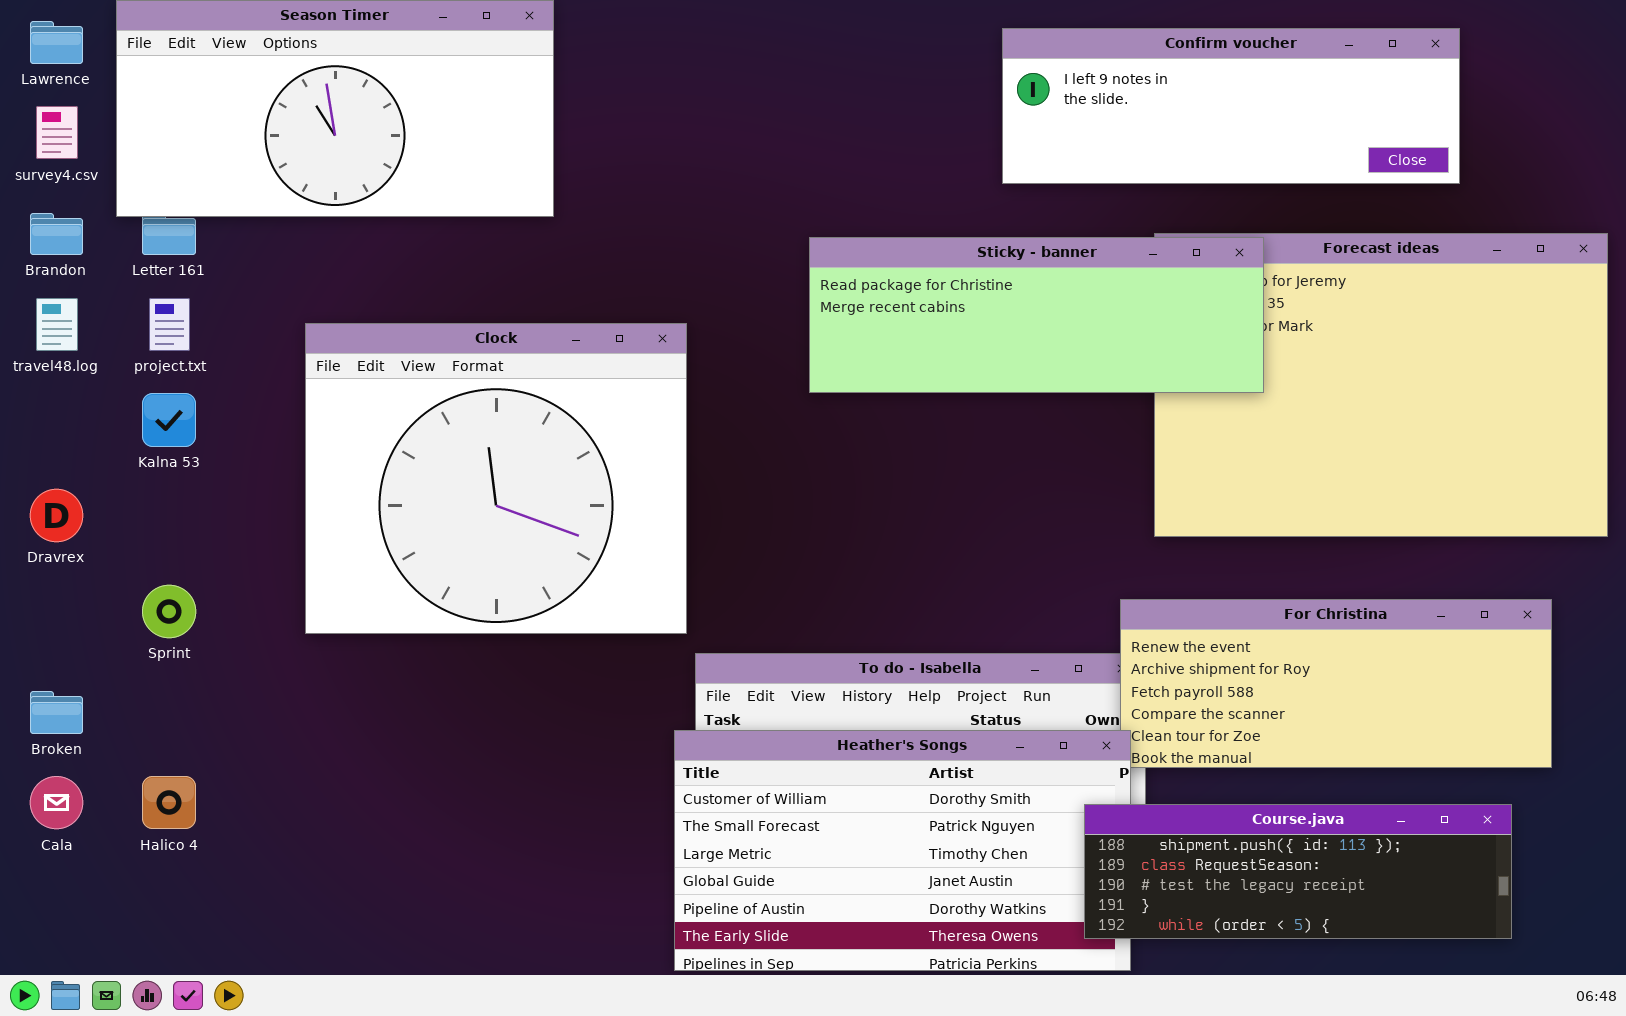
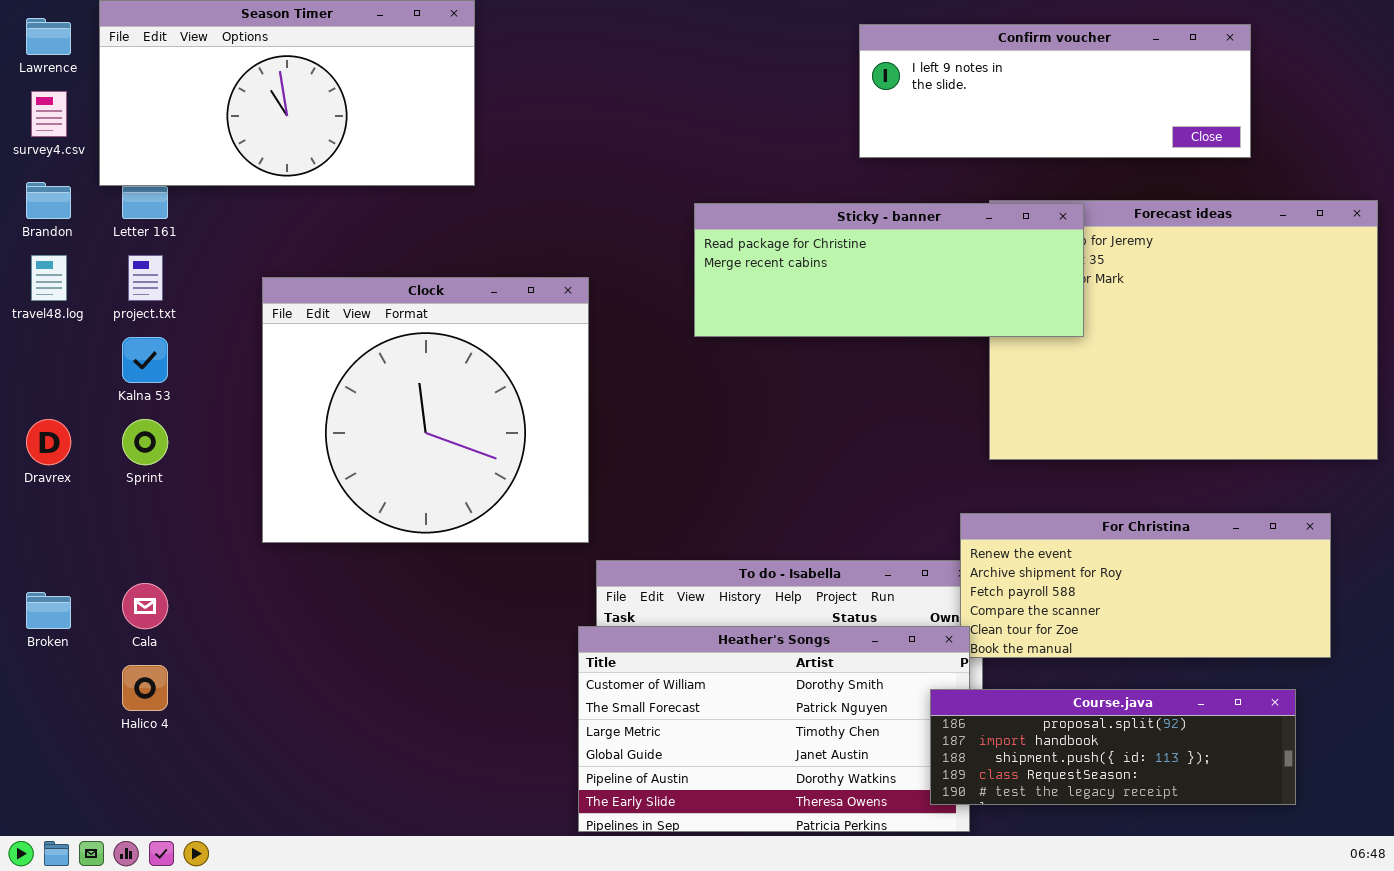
Sprint: [142,585,196,638] -> [122,419,168,465], moved
Cala: [30,776,83,829] -> [122,583,168,629], moved
Course.java: [1084,804,1512,939] -> [930,689,1296,805], scrolled up 2 rows

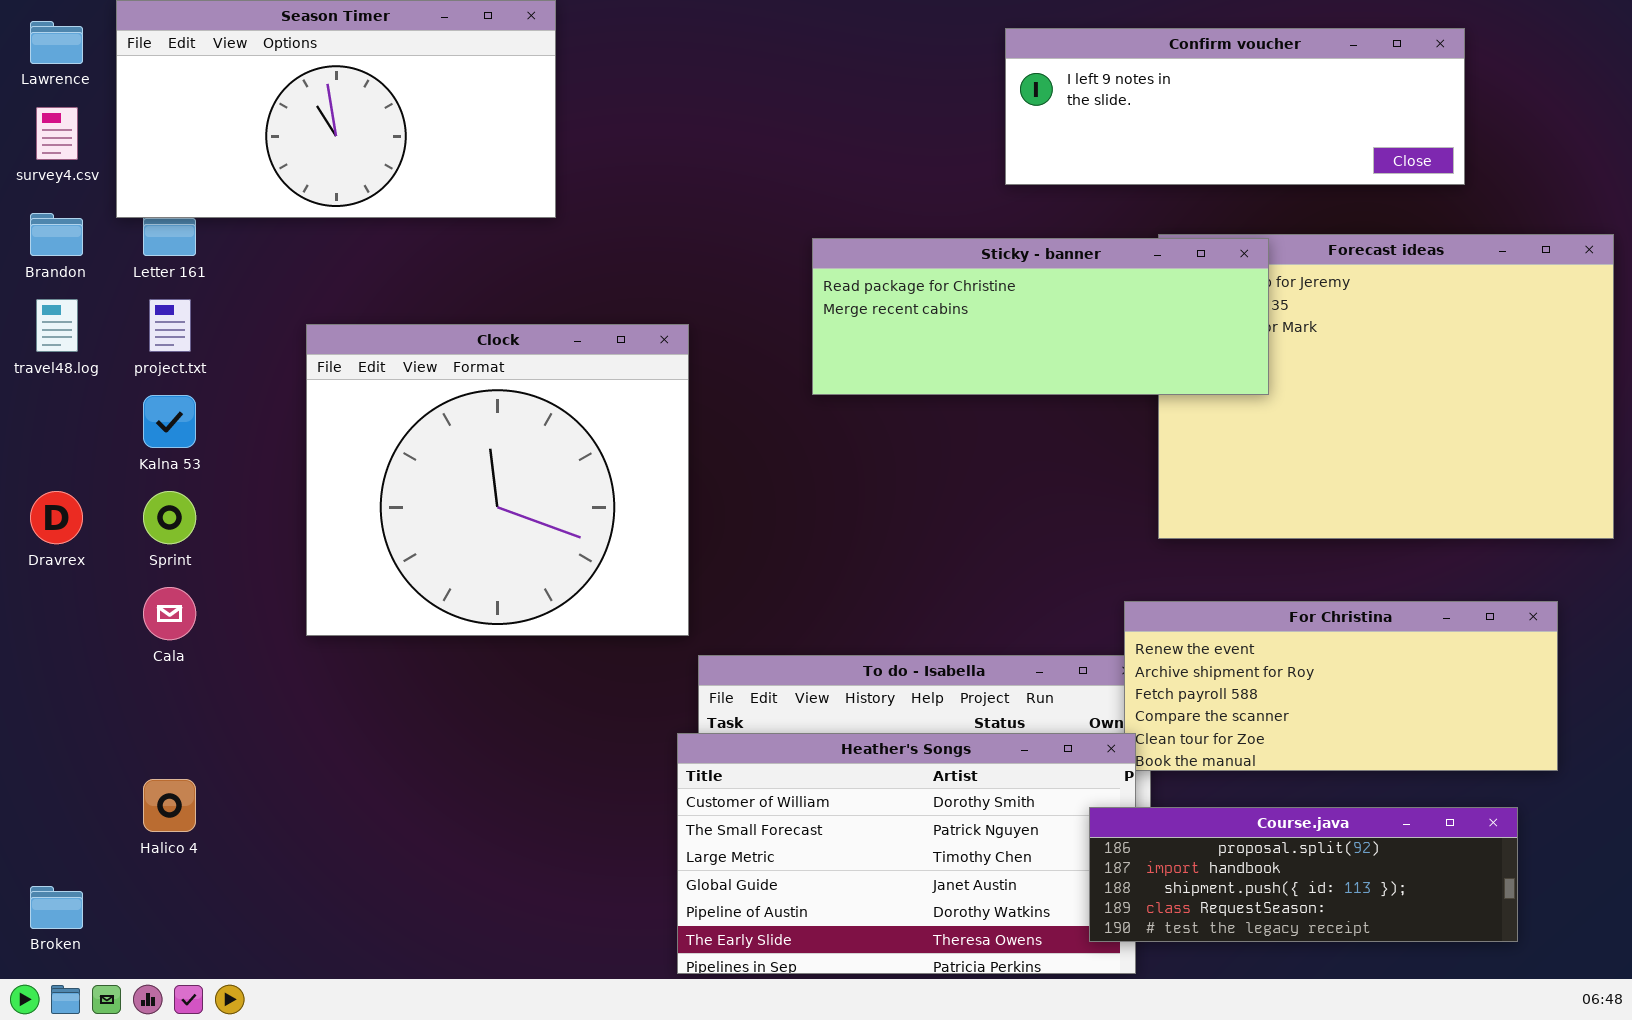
Cala: [122,583,168,629] -> [143,587,196,640], moved
Broken: [26,592,71,629] -> [30,886,83,929], moved

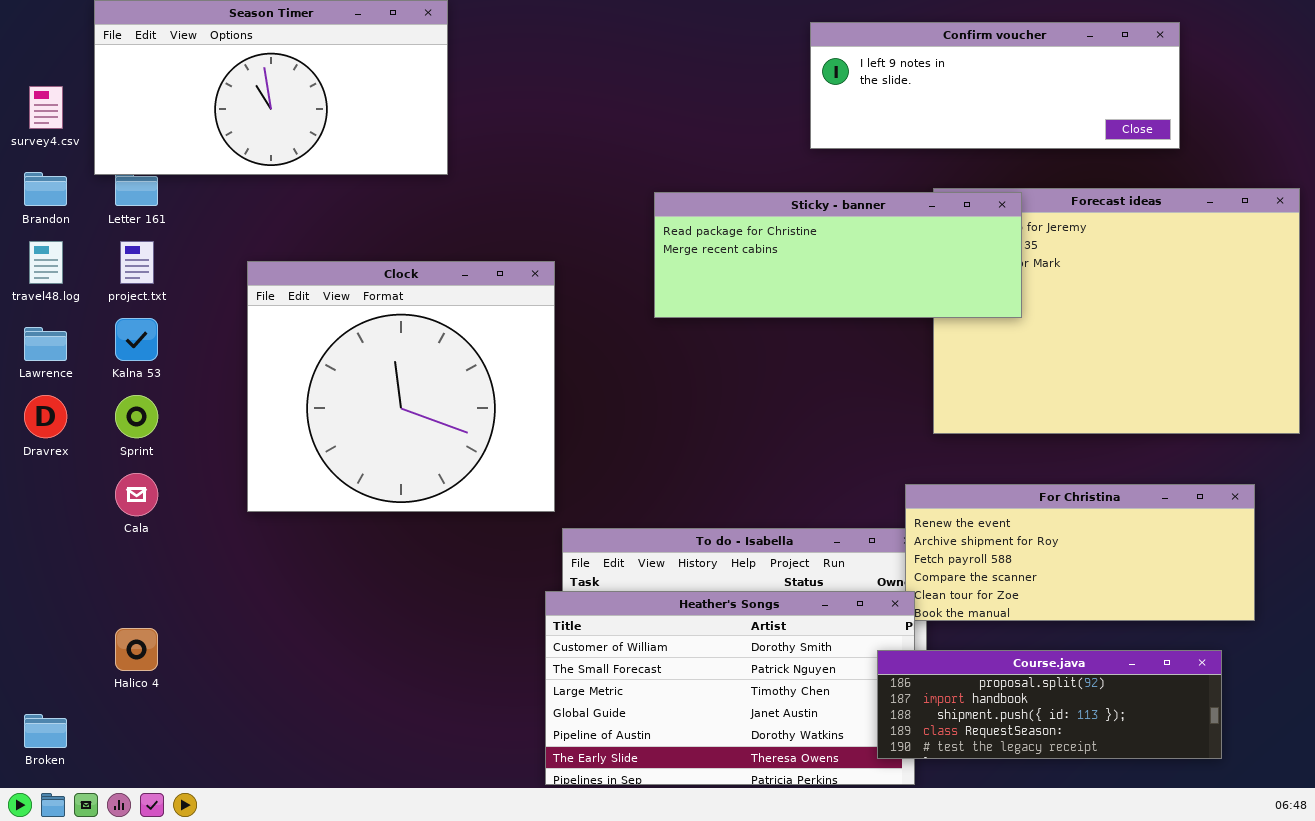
Lawrence: [30,21,83,64] -> [24,327,67,361], moved

